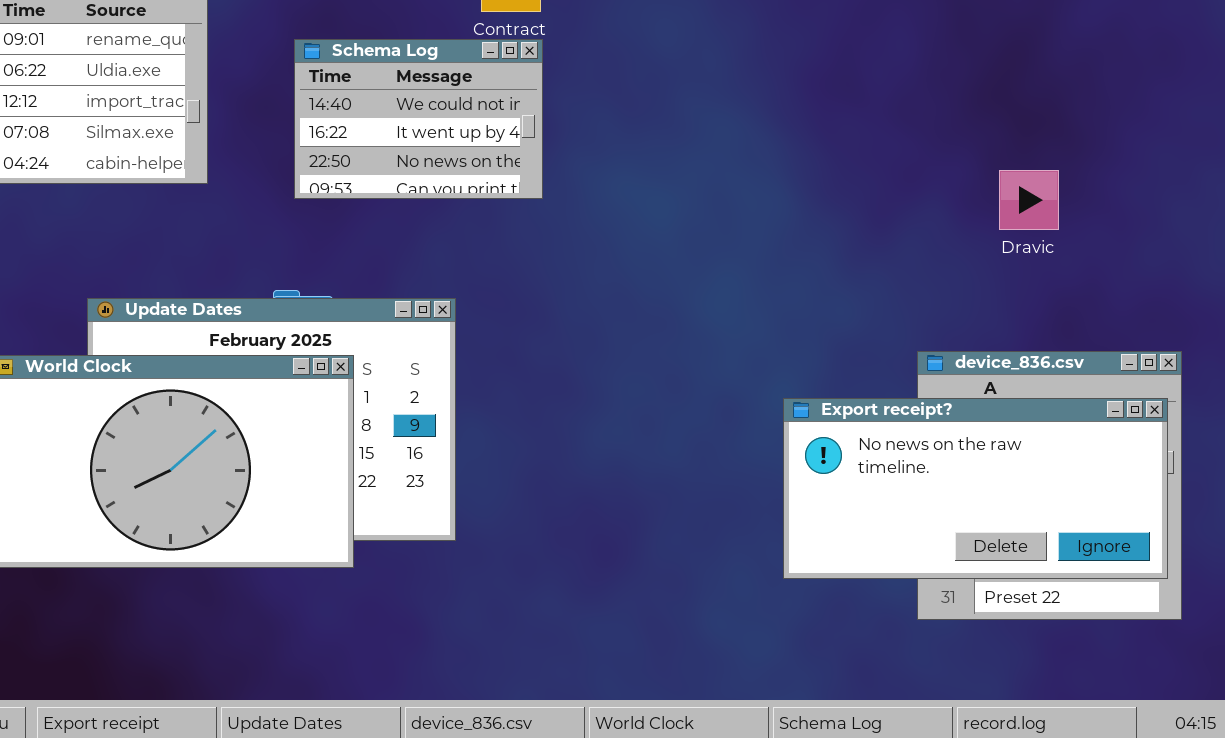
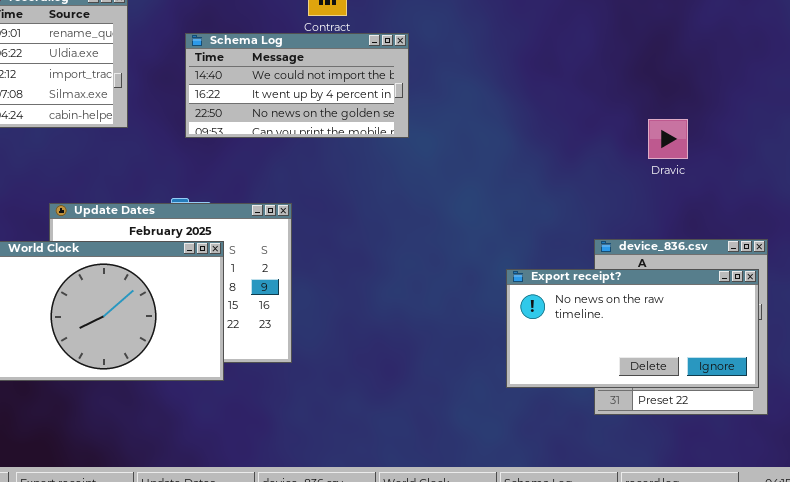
Schema Log: [294,39,543,199] -> [185,33,409,138], resized

